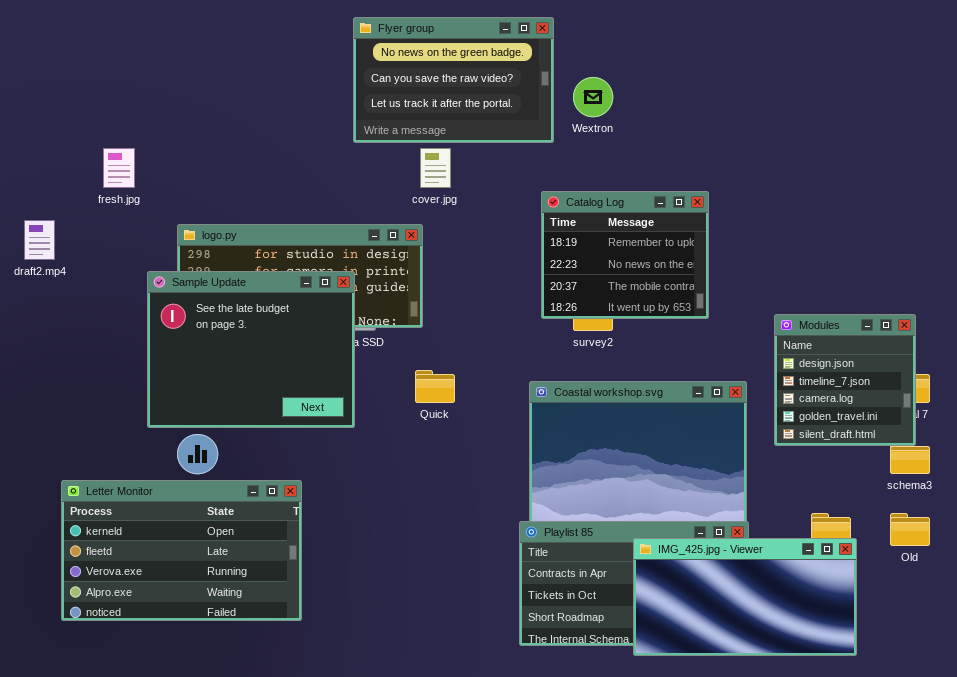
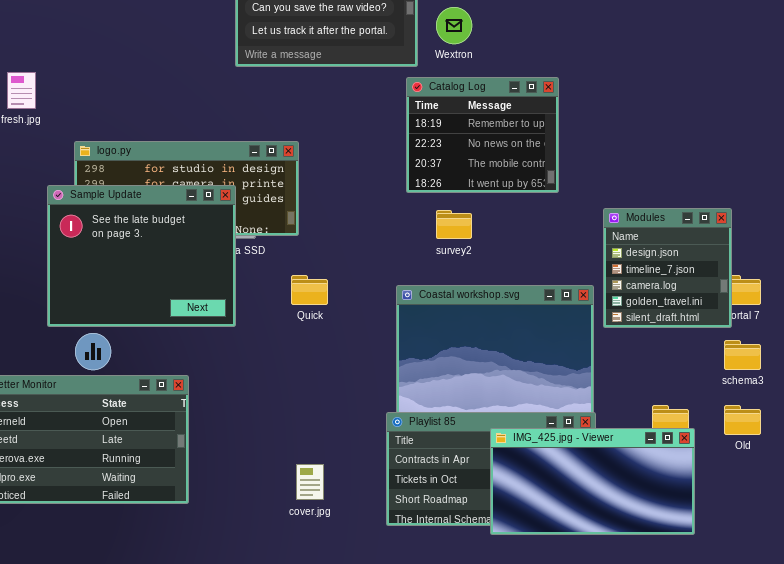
cover.jpg: [420,148,451,188] -> [296,464,324,500], moved
Catalog Log: [541,191,709,319] -> [406,77,559,193], moved
Modules: [774,314,916,446] -> [603,208,732,328], moved

